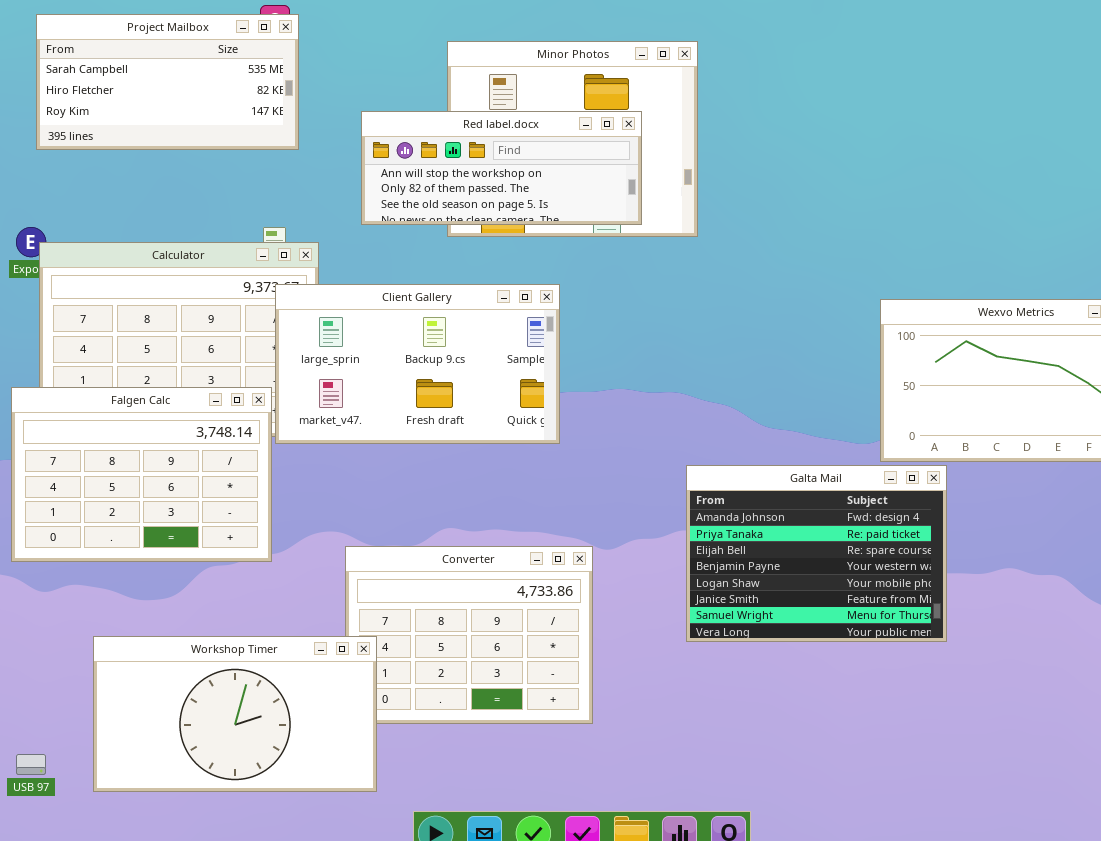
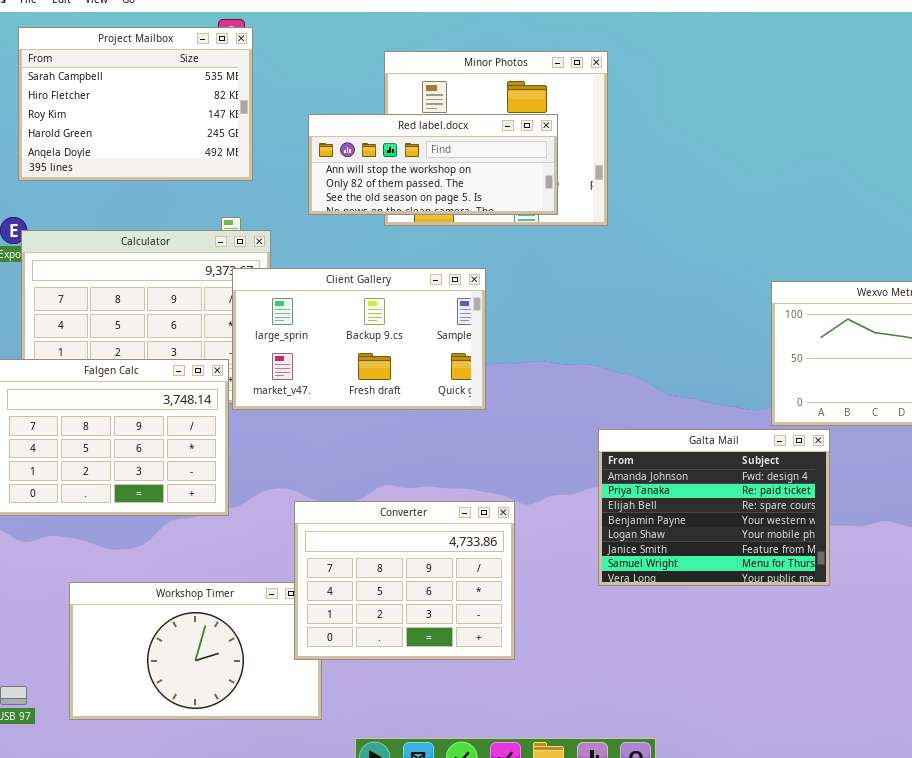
Project Mailbox: [36,14,299,150] -> [18,27,253,181], resized
Converter: [345,546,593,724] -> [294,501,515,660], raised

